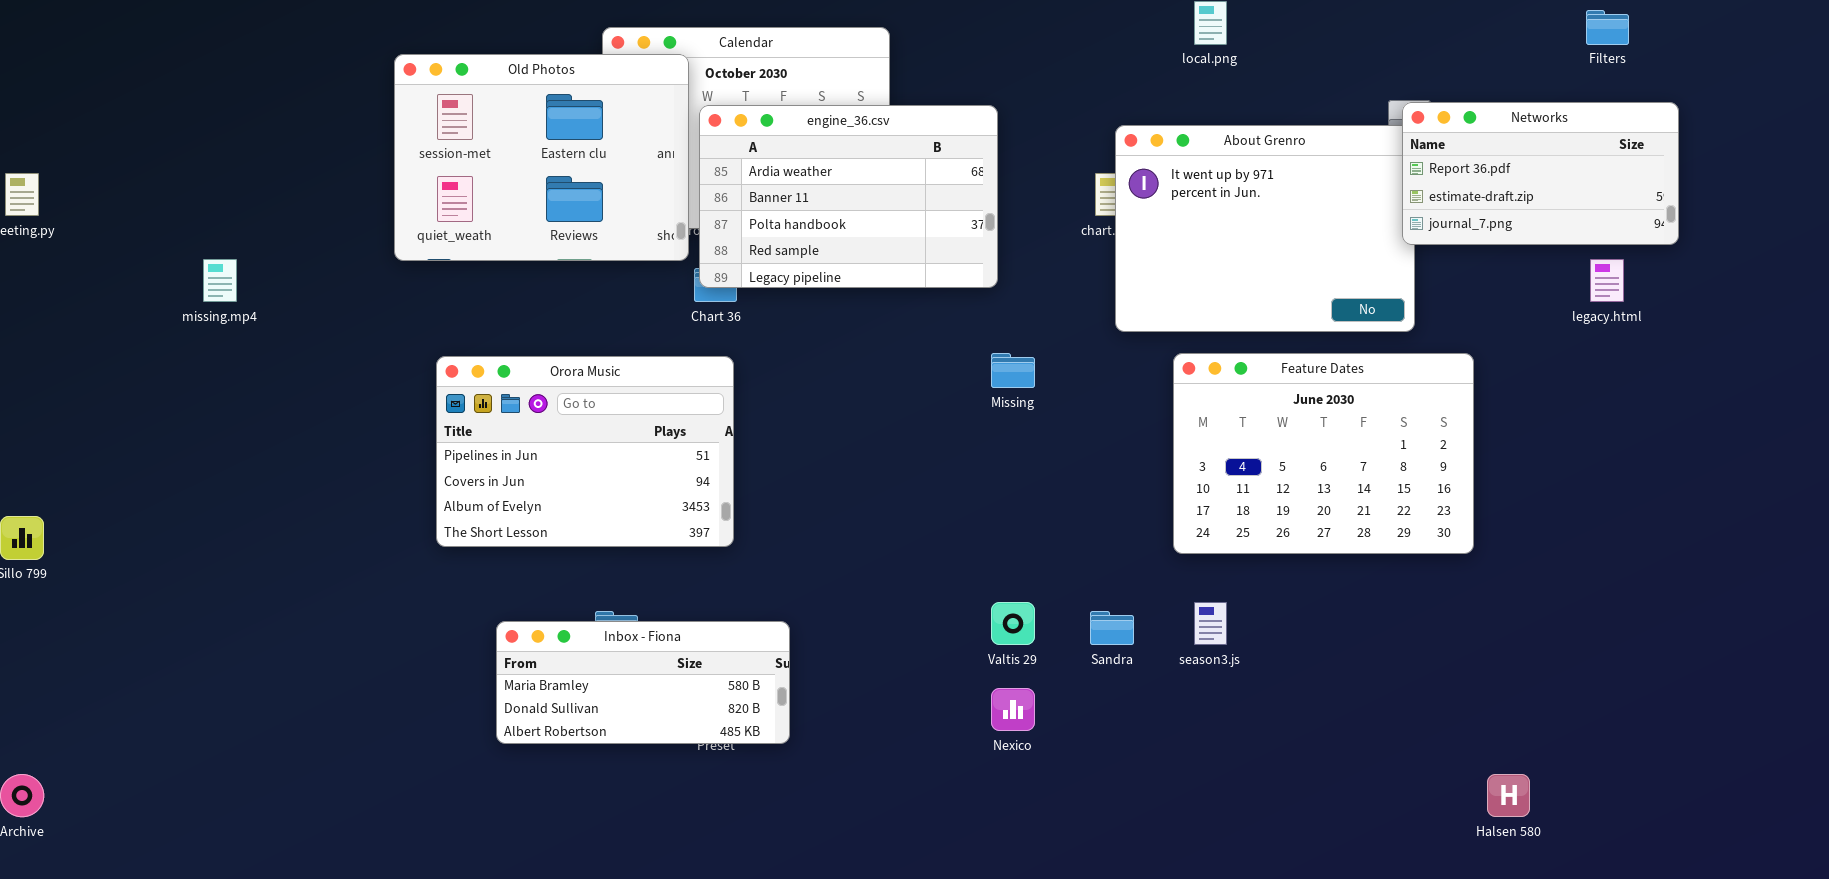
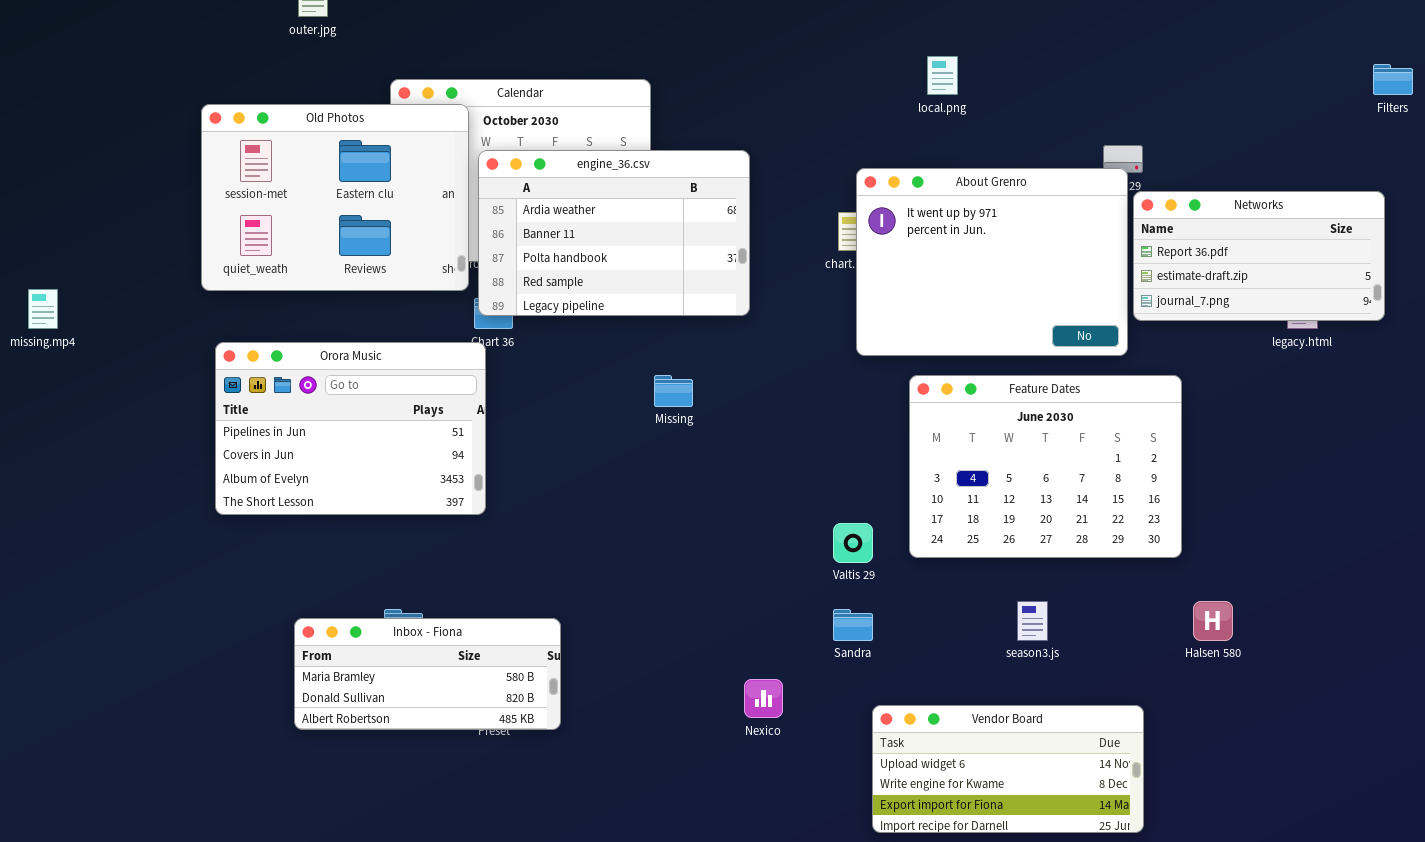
Filters: [1586,10,1629,45] -> [1373,64,1413,95], moved
Networks: [1402,102,1679,245] -> [1133,191,1385,321], moved
Missing: [991,353,1035,388] -> [654,375,693,407], moved
Orora Music: [436,356,734,547] -> [215,342,486,515], moved
Valtis 29: [991,602,1035,645] -> [833,523,873,563], moved
season3.js: [1194,602,1227,645] -> [1017,601,1048,641], moved
Vendor Board: none -> [872,705,1144,833], opened
Halsen 580: [1487,774,1530,817] -> [1193,601,1233,641], moved

